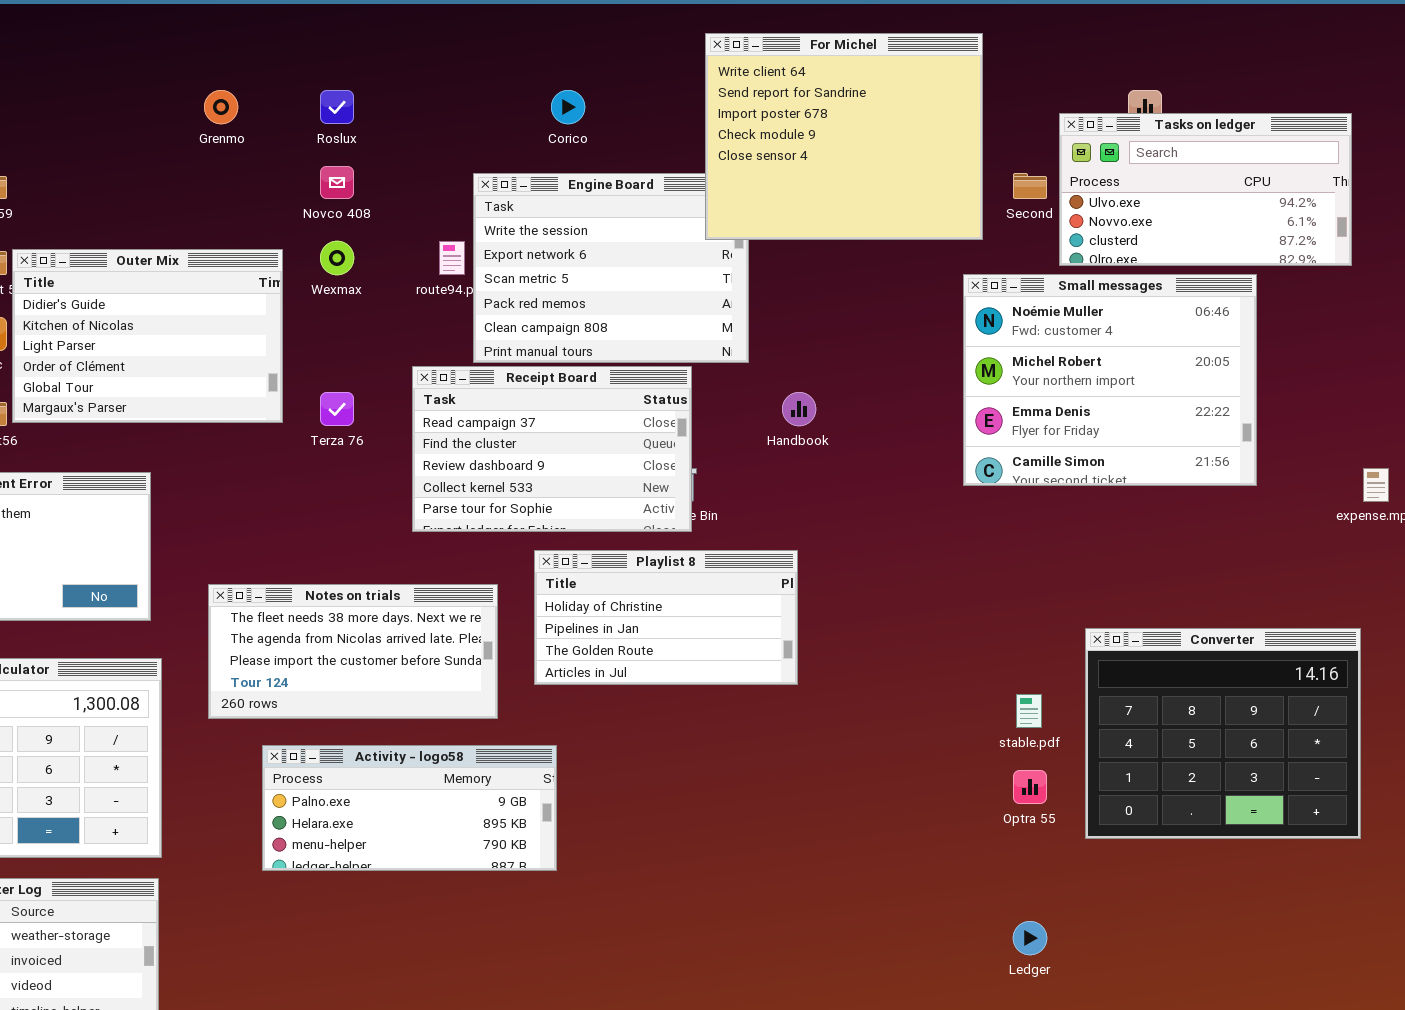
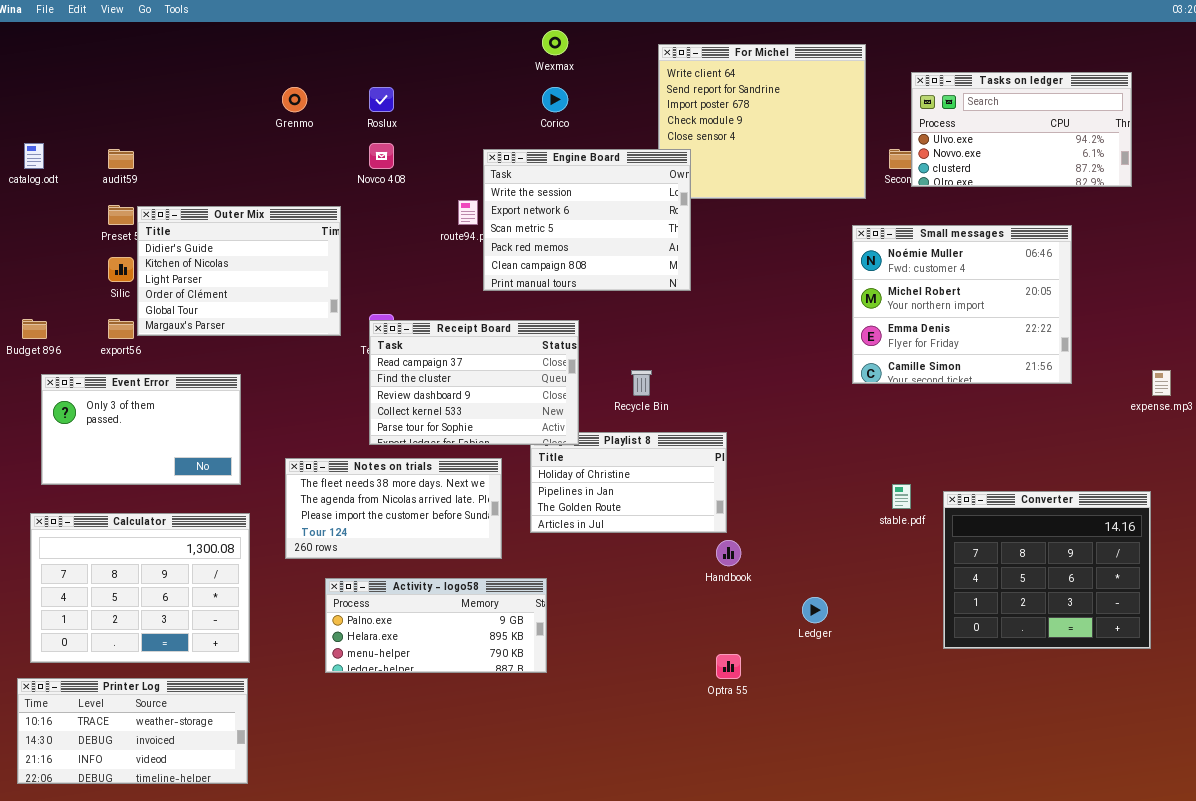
Tasks on ledger: [1059,113,1352,266] -> [911,72,1132,187], moved
Engine Board: [473,173,749,363] -> [483,149,691,291], raised
Wexmax: [320,241,354,275] -> [542,30,568,55], moved
Receipt Board: [412,366,692,532] -> [369,320,579,445], moved
Handbook: [782,392,816,426] -> [716,540,741,566], moved
stable.pdf: [1016,694,1042,728] -> [892,484,911,509], moved
Optra 55: [1013,770,1047,804] -> [716,654,741,679], moved
Ledger: [1013,921,1047,955] -> [802,597,828,623], moved

